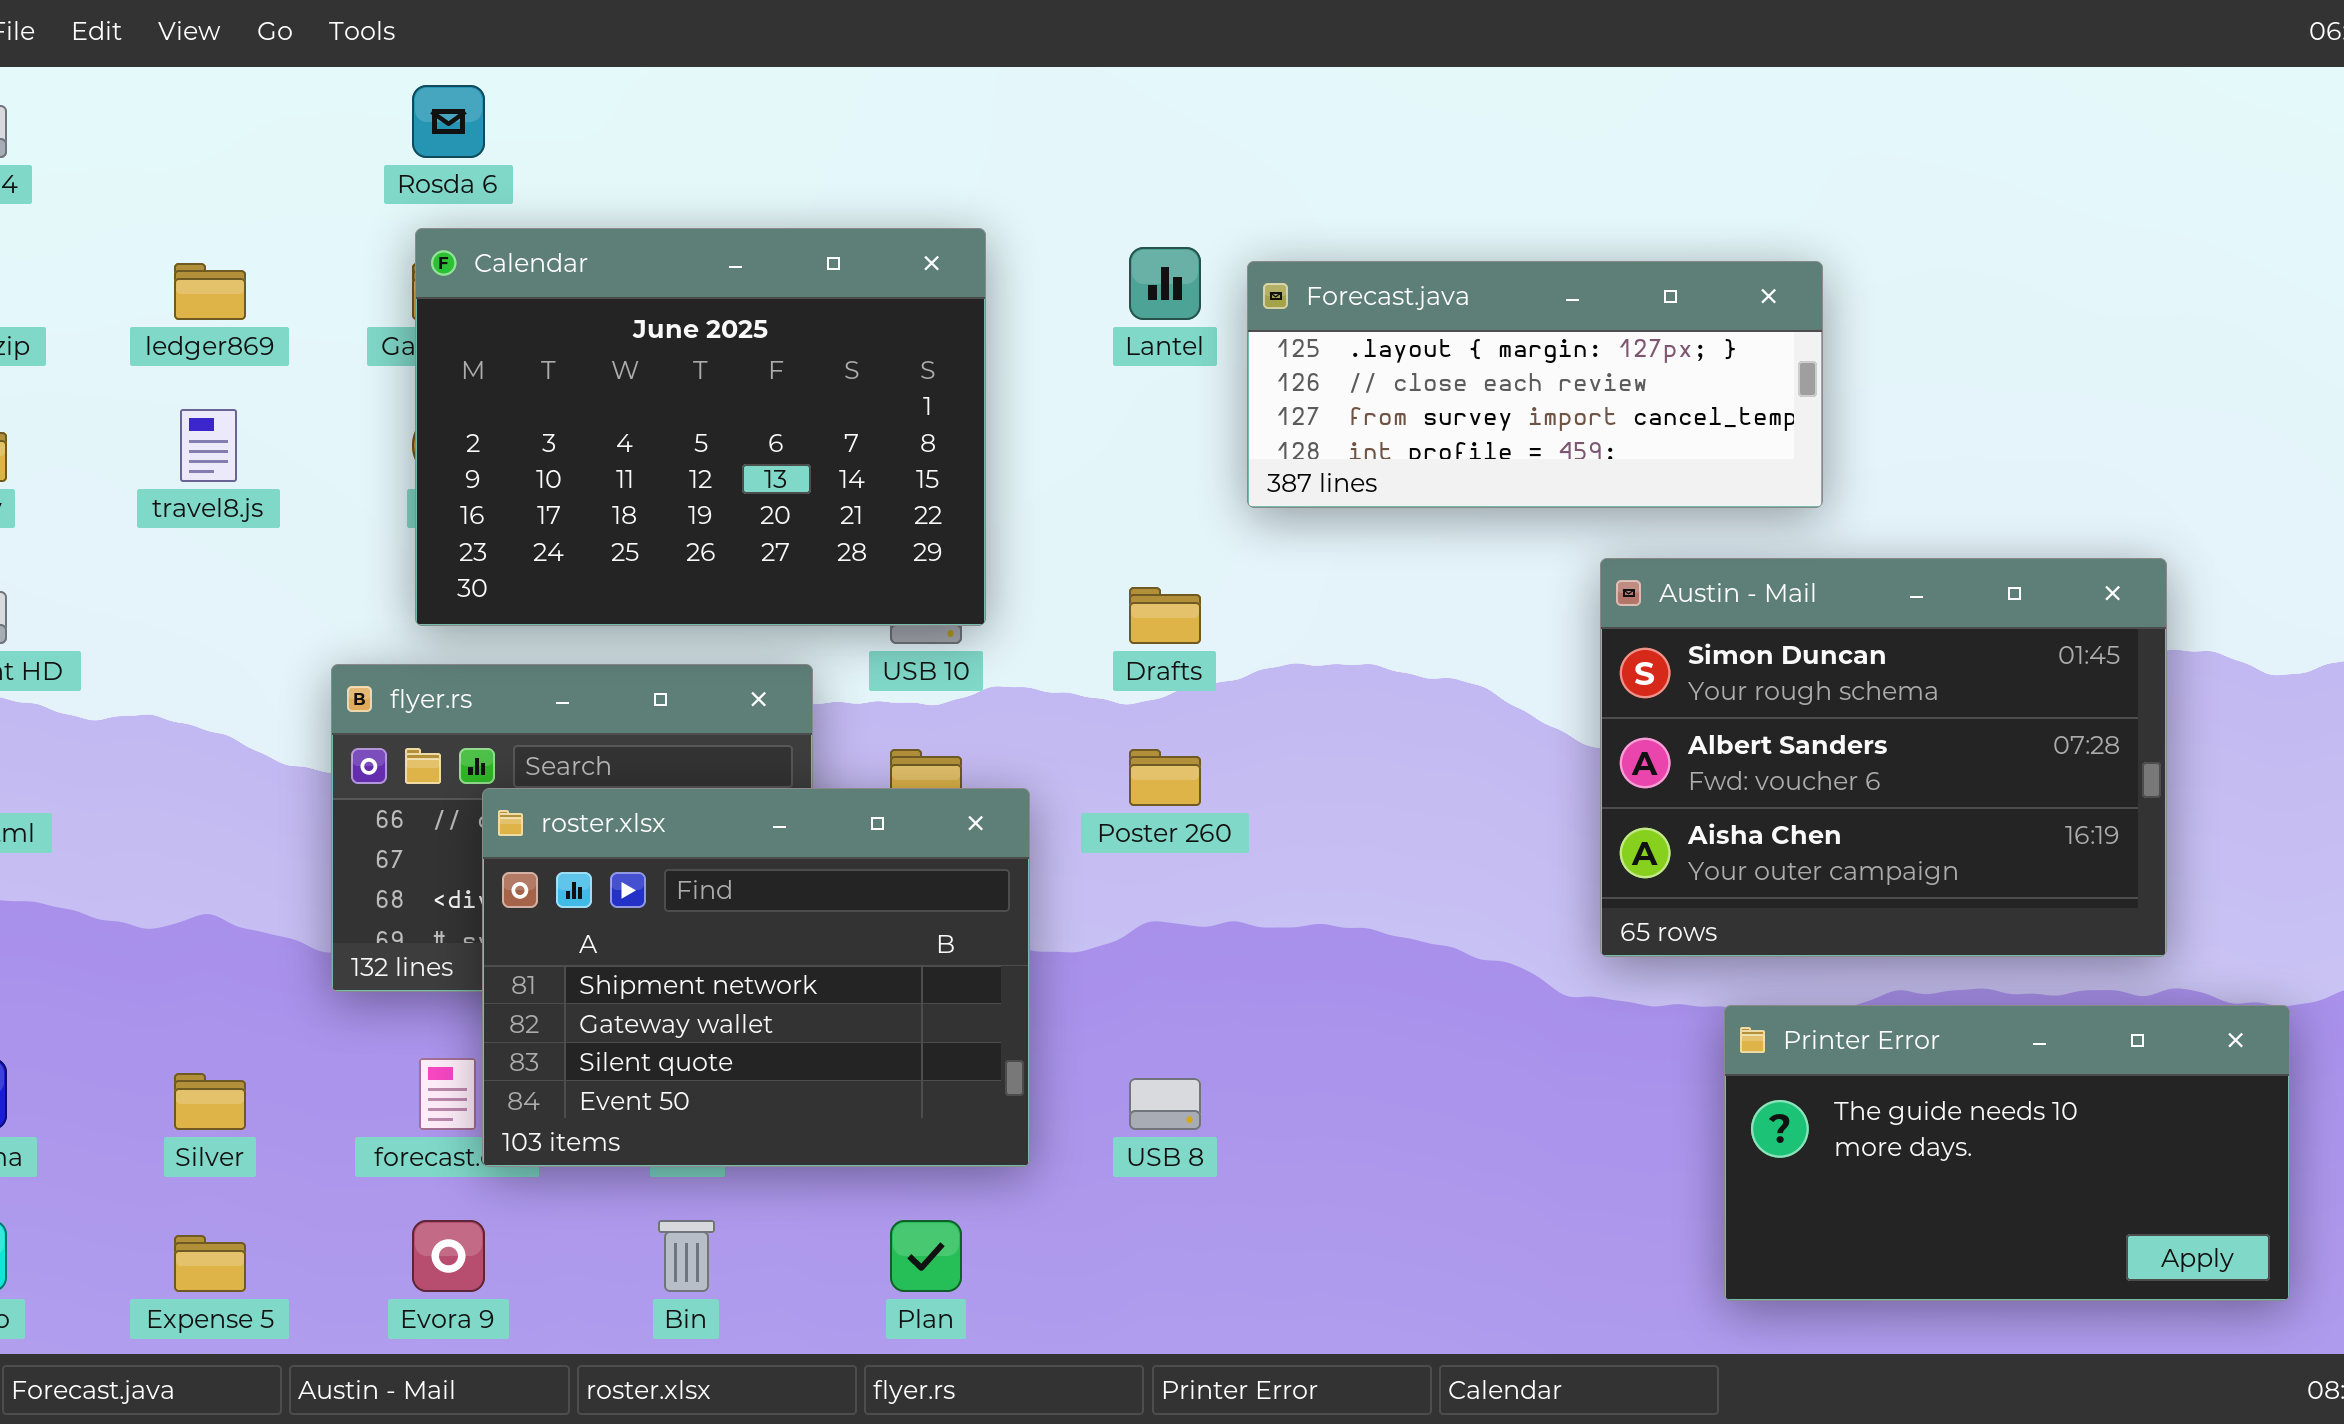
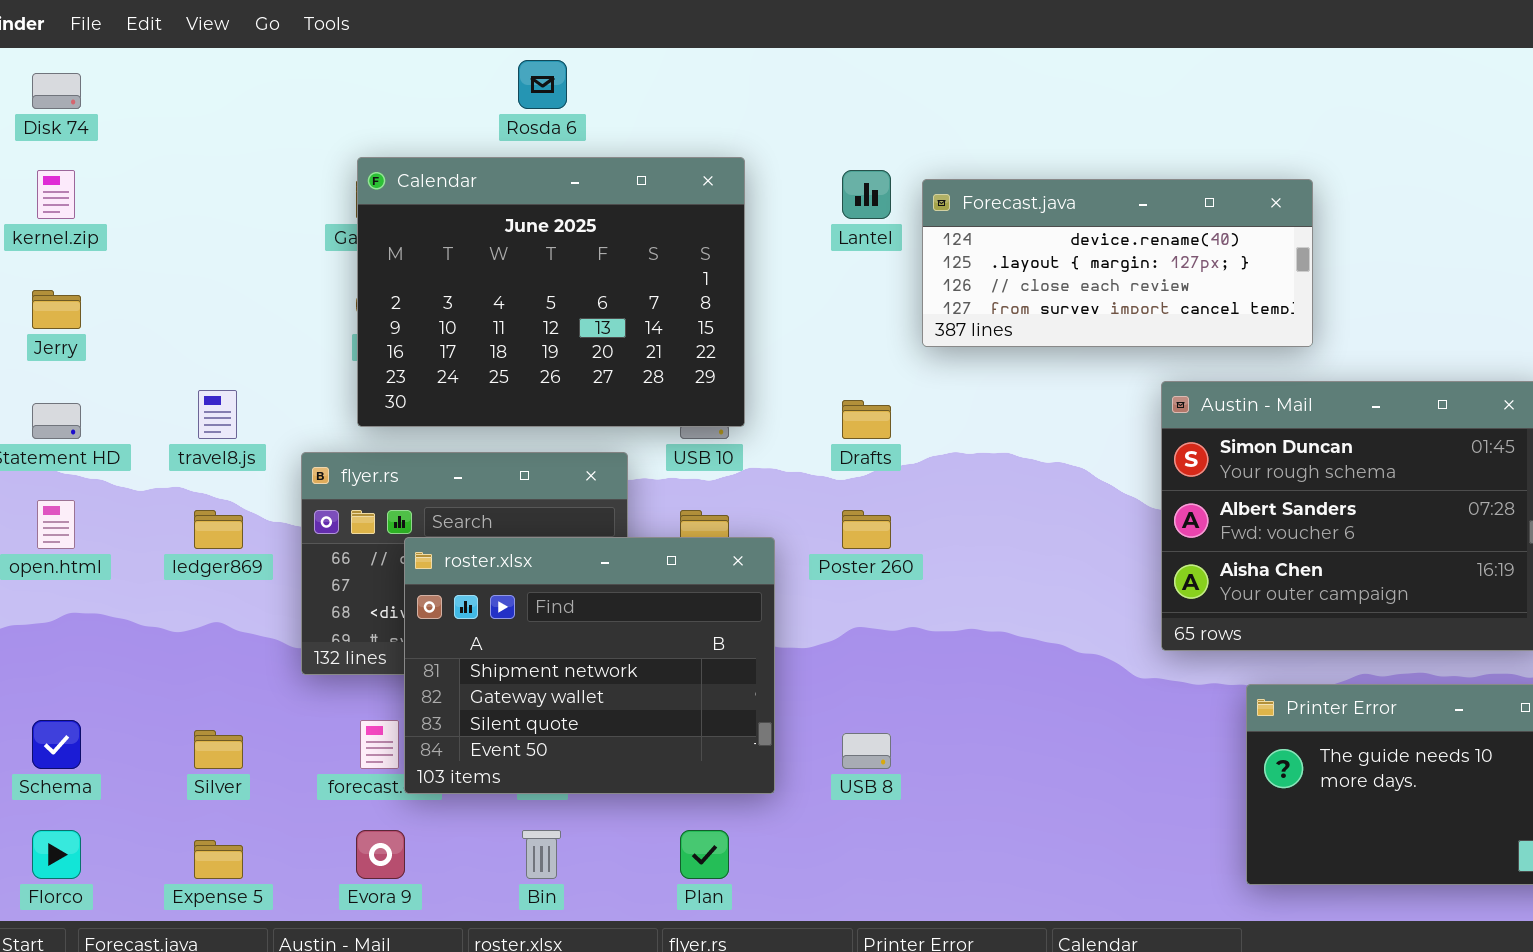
Rosda 6: [412,85,485,158] -> [518,60,567,109], moved
Forecast.java: [1247,261,1823,508] -> [922,179,1313,347], scrolled up 1 row
ledger869: [174,263,246,320] -> [194,510,243,549], moved
travel8.js: [180,409,237,482] -> [198,390,237,439], moved

